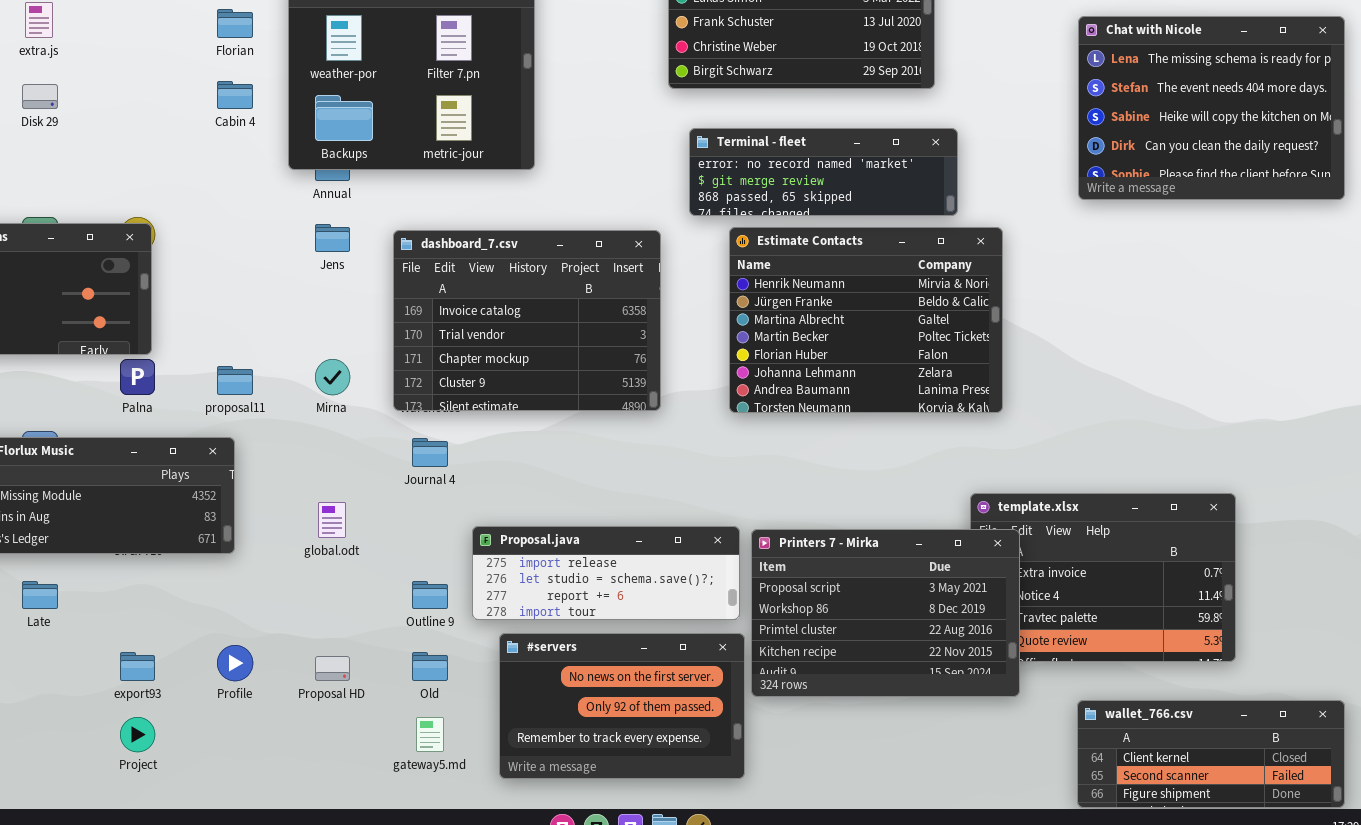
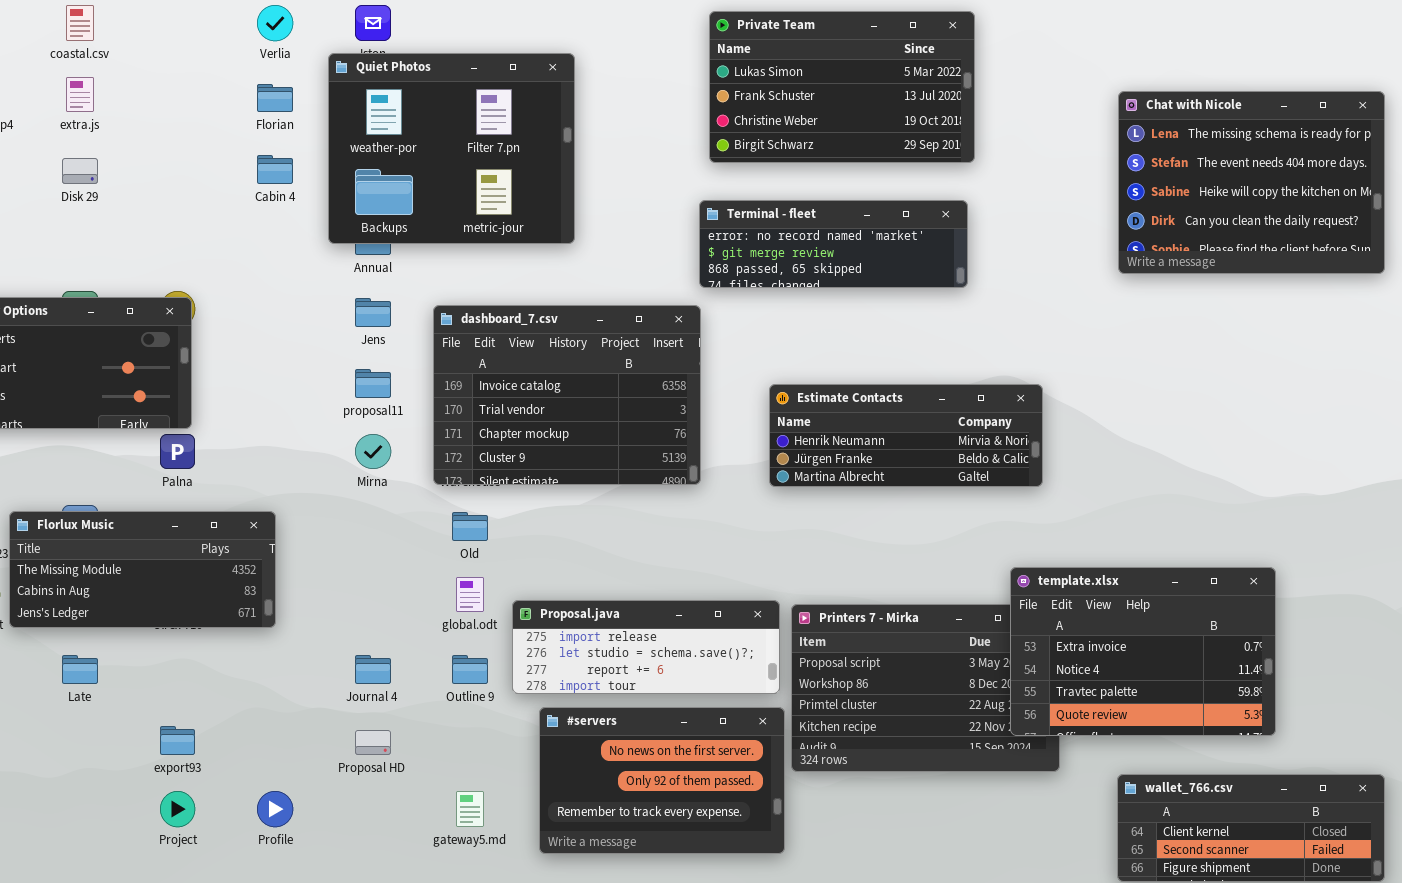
Terminal - fleet: [689,128,958,216] -> [699,200,968,288], moved
Estimate Contacts: [729,227,1003,413] -> [769,384,1043,487], resized
proposal11: [217,366,253,395] -> [355,369,391,398], moved
Journal 4: [412,438,448,467] -> [355,655,391,684], moved
template.xlsx: [970,493,1236,662] -> [1010,567,1276,736], raised
global.odt: [318,502,346,538] -> [456,577,484,612], moved
Profile: [217,645,253,681] -> [257,791,293,827], moved
Old: [412,652,448,681] -> [452,512,488,541], moved

